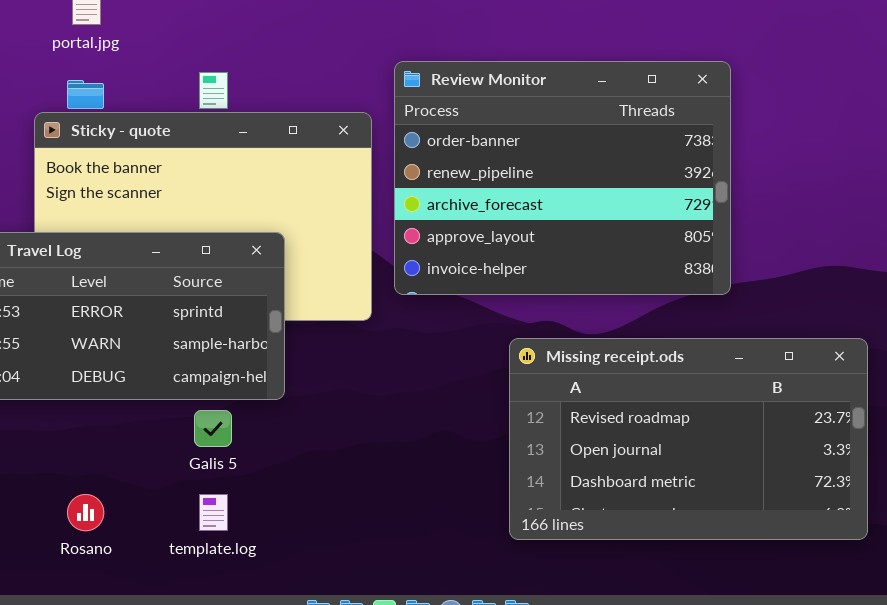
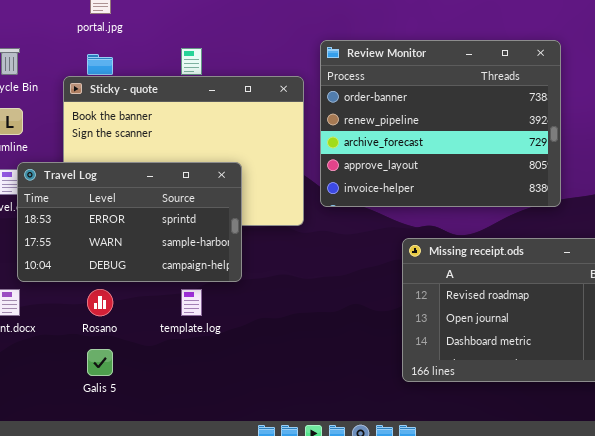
Galis 5: [194,410,232,447] -> [87,349,113,376], moved
Rosano: [67,494,104,531] -> [87,289,113,316], moved
template.log: [199,494,228,531] -> [181,289,202,316], moved

